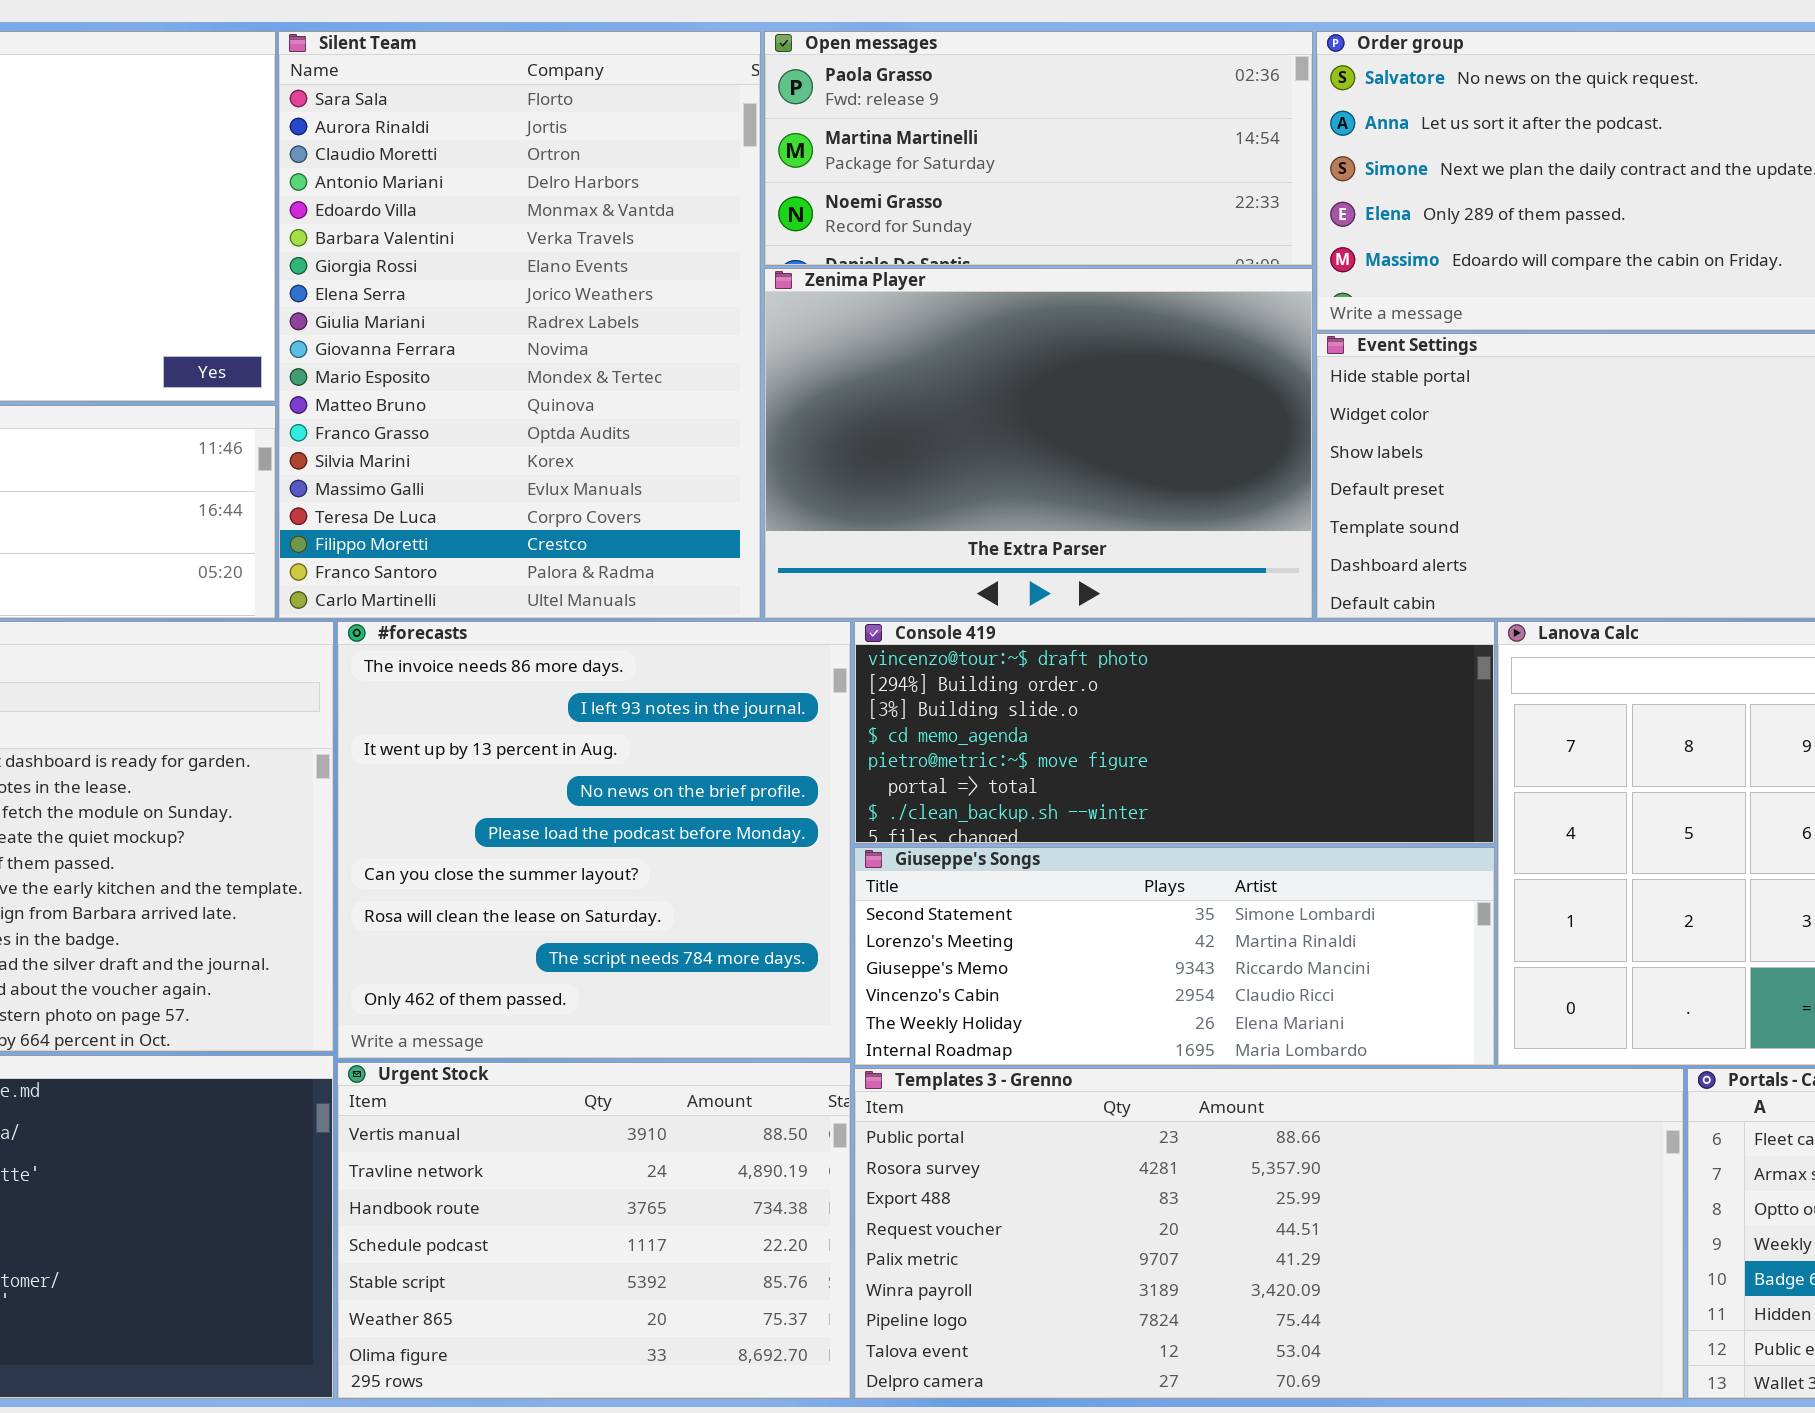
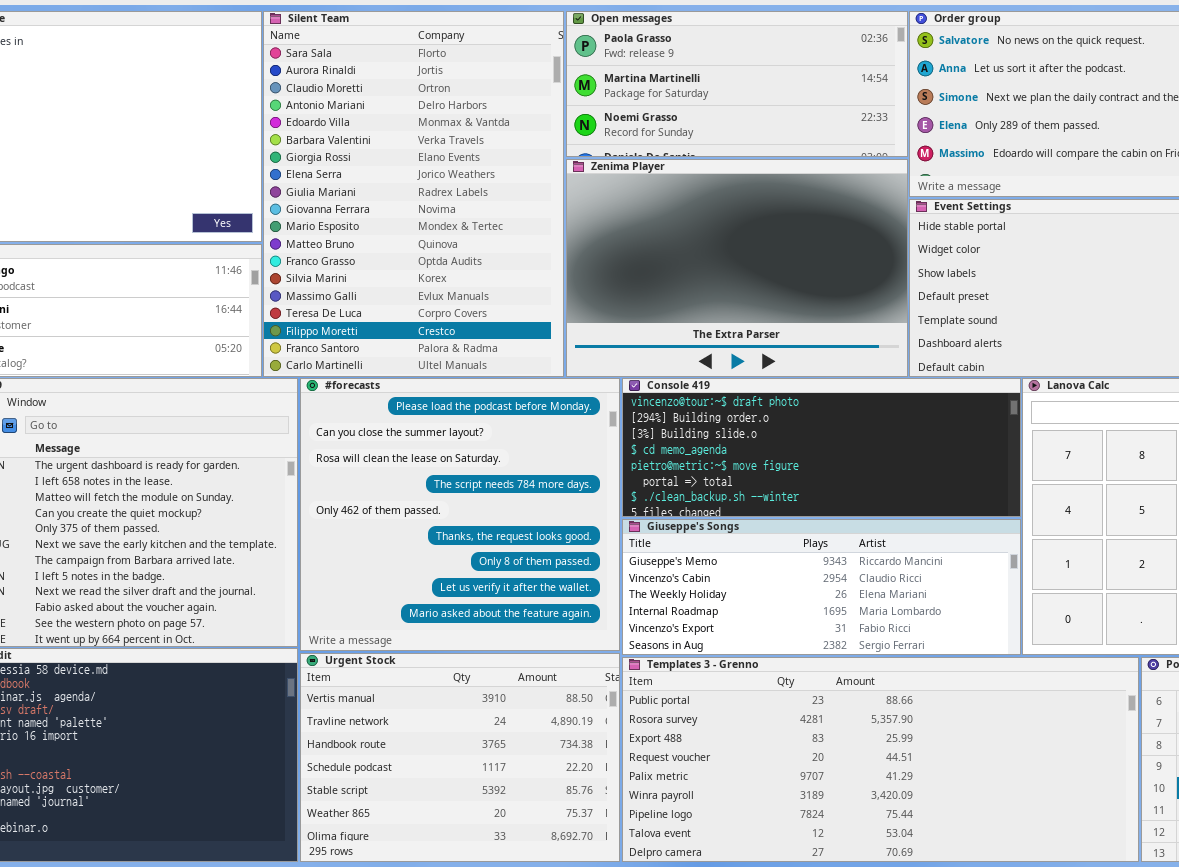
#forecasts: [337,621,851,1059] -> [300,378,620,651], scrolled down 4 rows
Giuseppe's Songs: [854,847,1495,1066] -> [622,519,1021,655], scrolled down 2 rows

